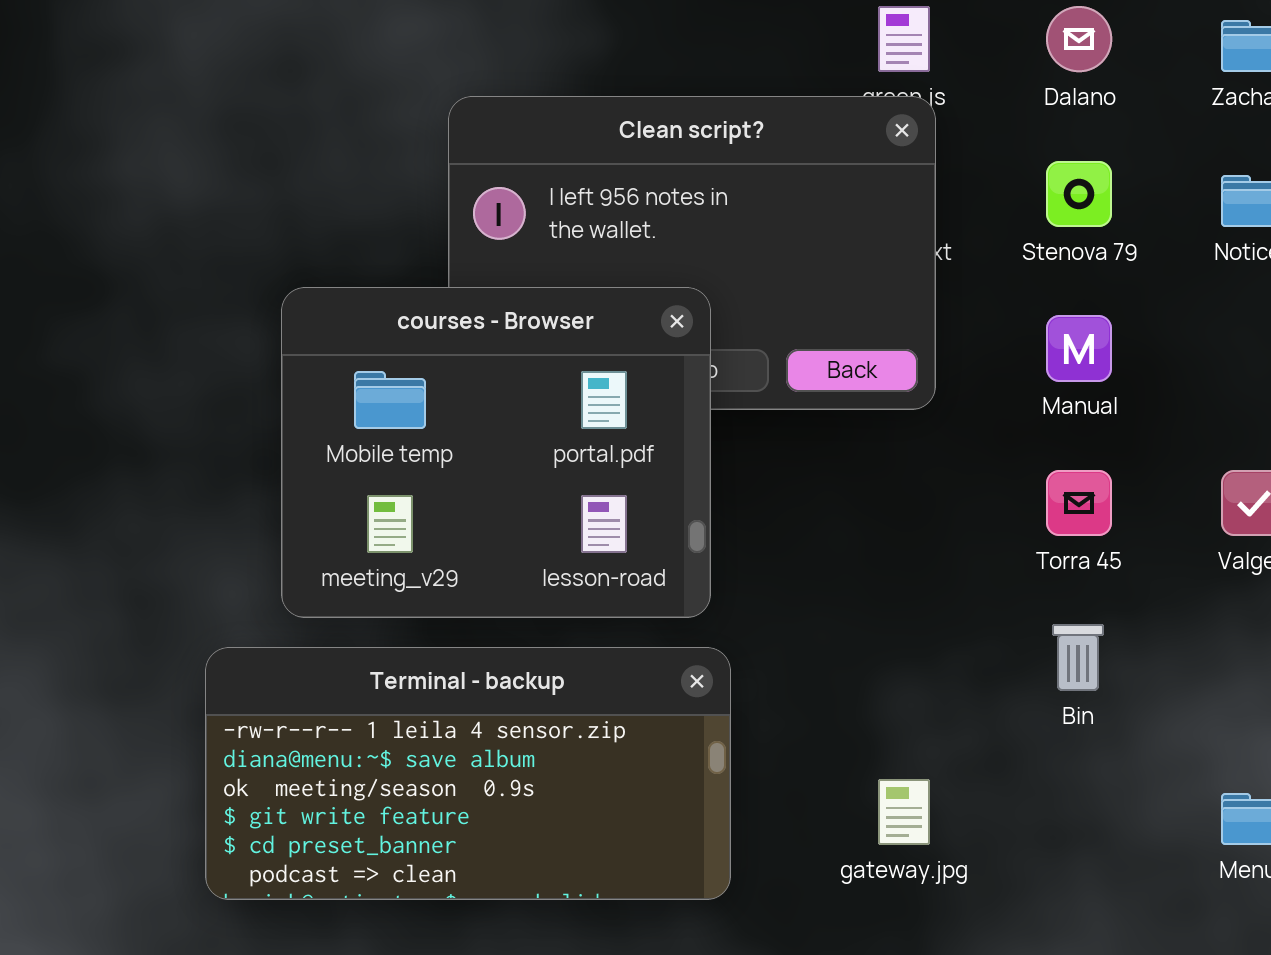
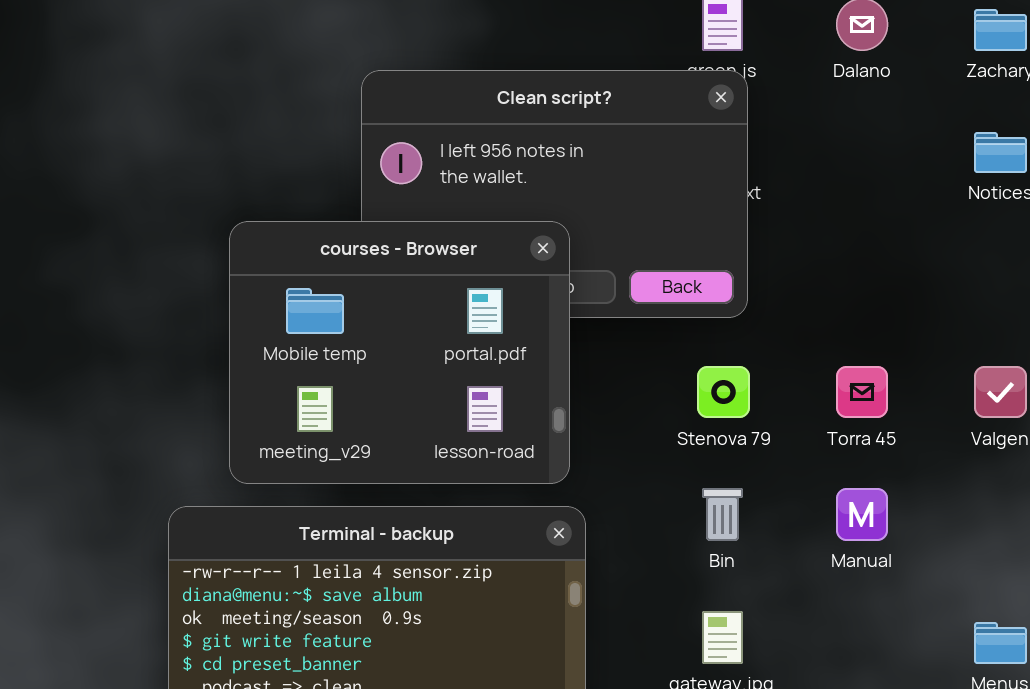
Stenova 79: [1046,161,1112,227] -> [697,366,750,418], moved
Manual: [1046,315,1112,382] -> [836,488,888,541], moved
Bin: [1052,624,1104,691] -> [702,488,743,541], moved

